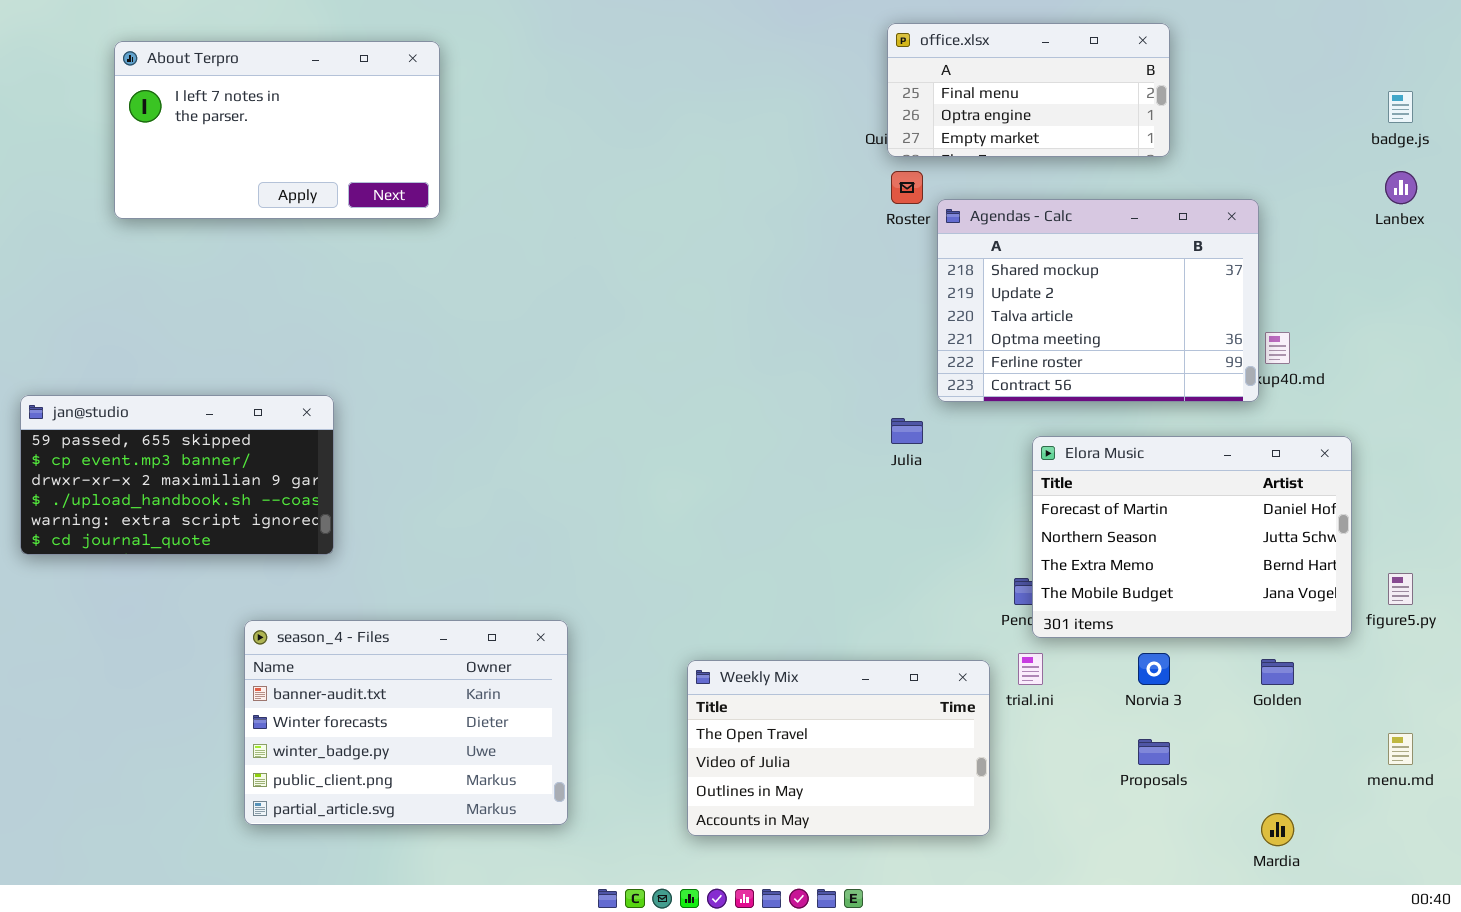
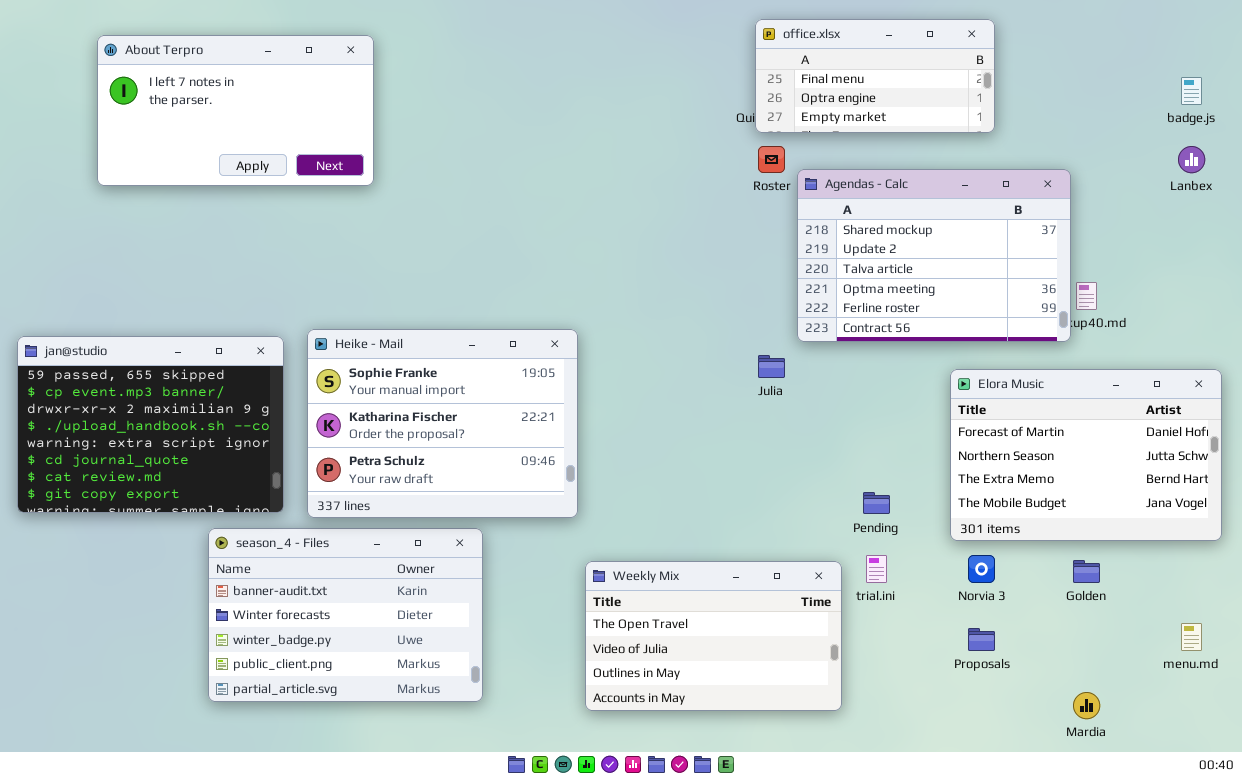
Heike - Mail: none -> [307,329,578,518], opened
jan@studio: [20,395,334,555] -> [17,336,284,513], resized
Elora Music: [1032,436,1352,638] -> [950,369,1222,541], moved

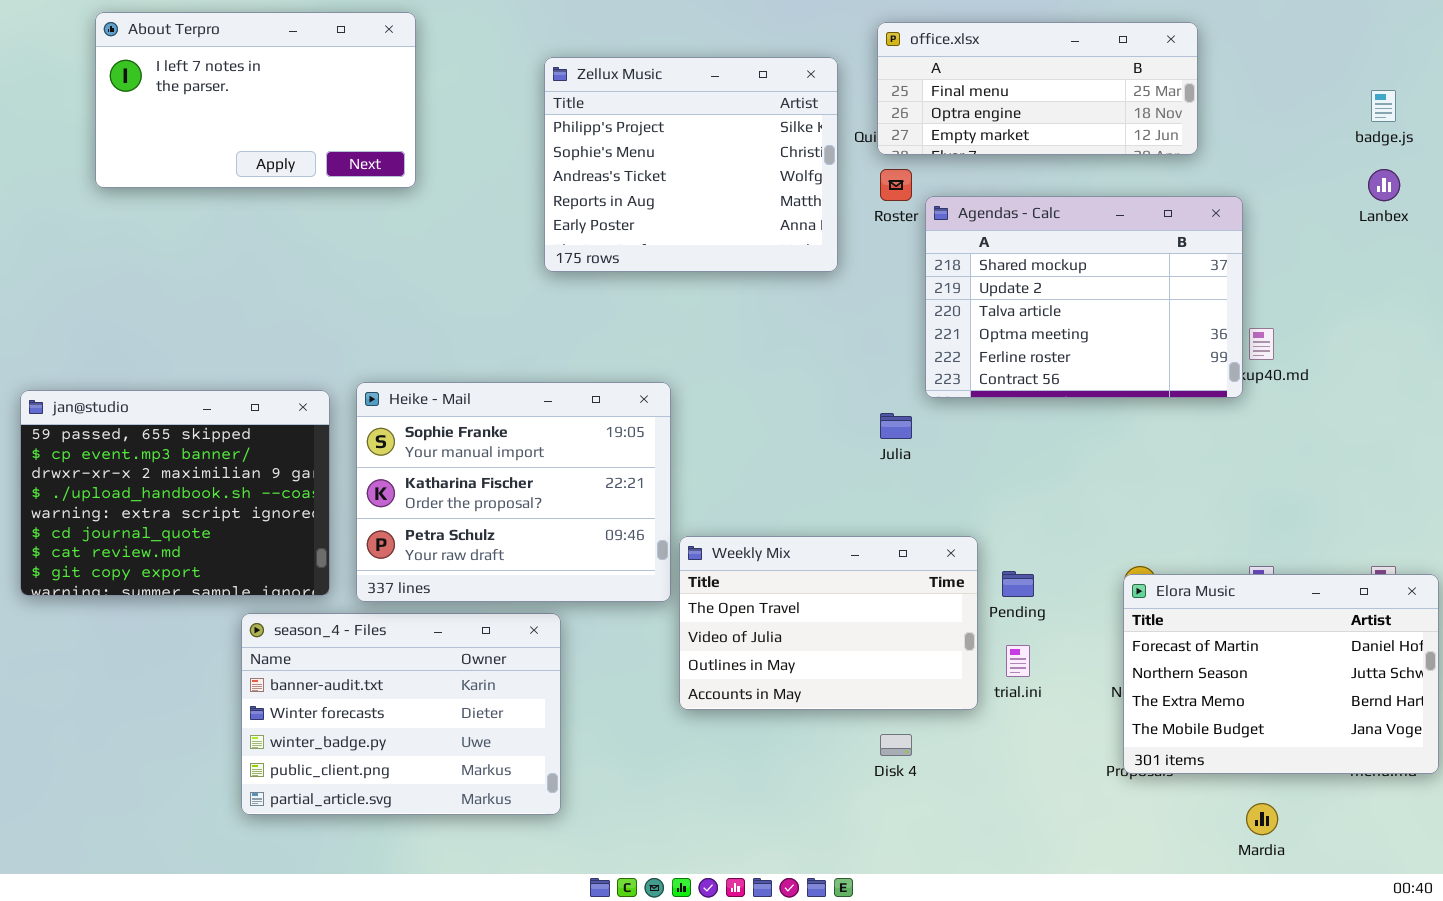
office.xlsx: [755,19,995,133] -> [877,22,1198,155], resized
About Terpro: [97,35,374,186] -> [95,12,416,188], moved
Zellux Music: none -> [544,57,838,272], opened
Elora Music: [950,369,1222,541] -> [1123,574,1439,774], moved
Weekly Mix: [585,561,842,711] -> [679,536,978,710], moved

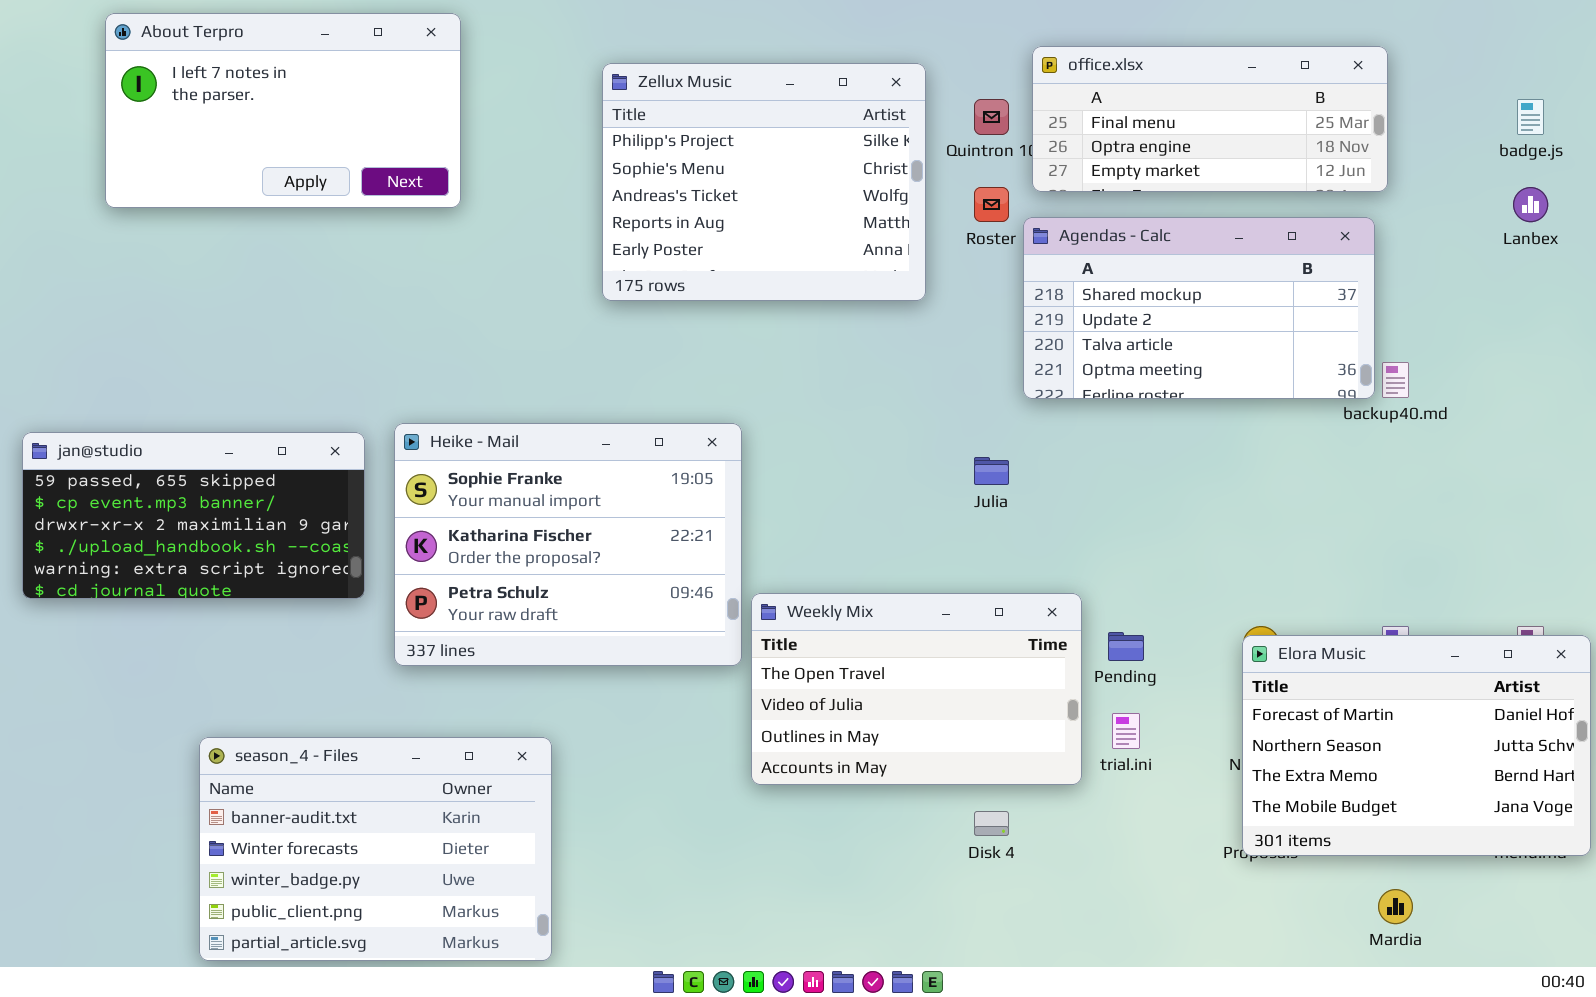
office.xlsx: [877,22,1198,155] -> [1032,46,1388,192], moved
Agendas - Calc: [925,196,1243,398] -> [1023,217,1375,399], resized
jan@studio: [20,390,330,596] -> [22,432,365,599], resized
season_4 - Files: [241,613,561,815] -> [199,737,552,961], moved

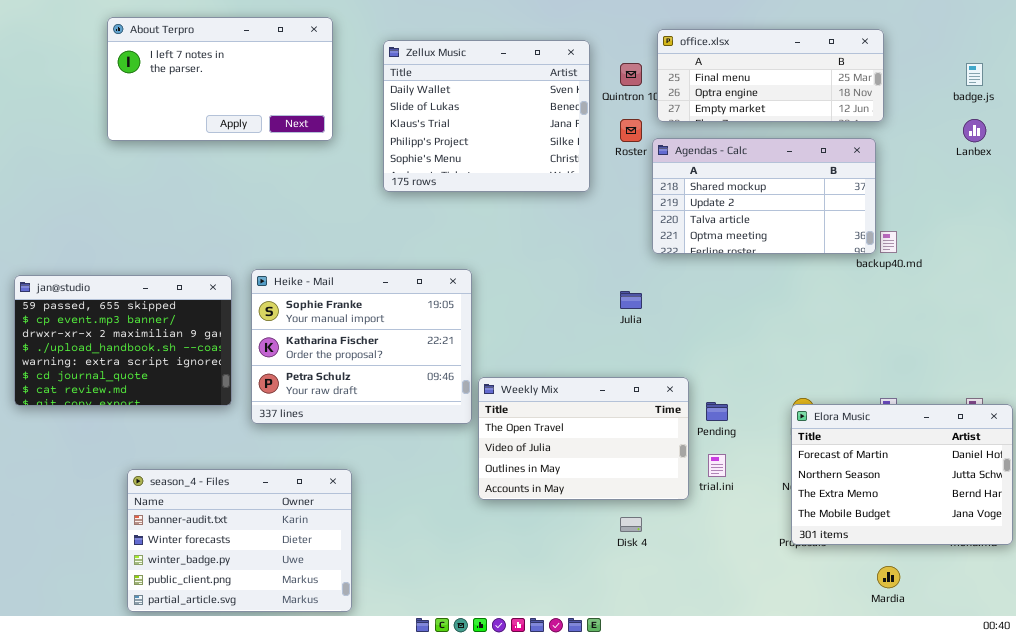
About Terpro: [105,13,461,208] -> [107,17,333,141], moved
Zellux Music: [602,63,926,301] -> [383,40,590,192], scrolled up 3 rows
jan@studio: [22,432,365,599] -> [14,275,232,406], resized

